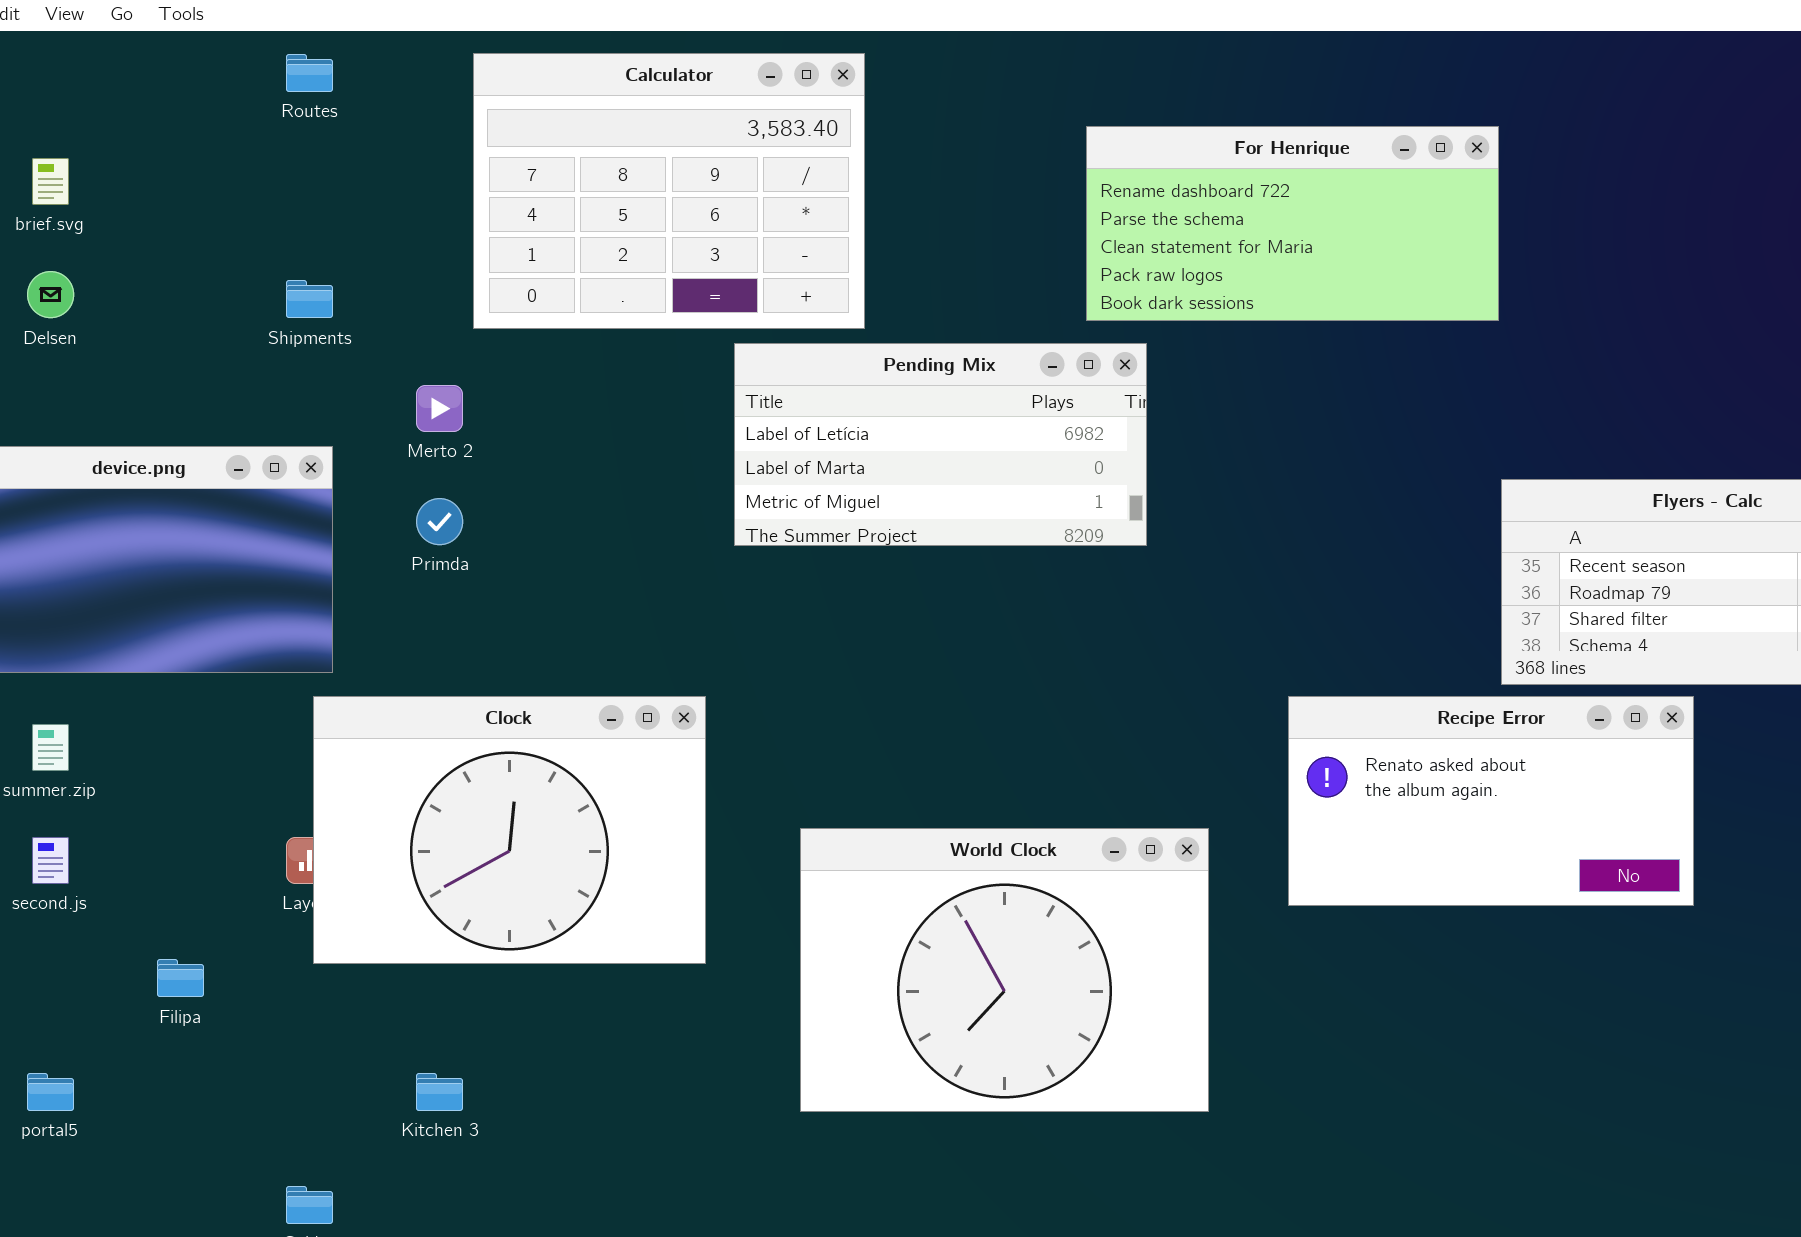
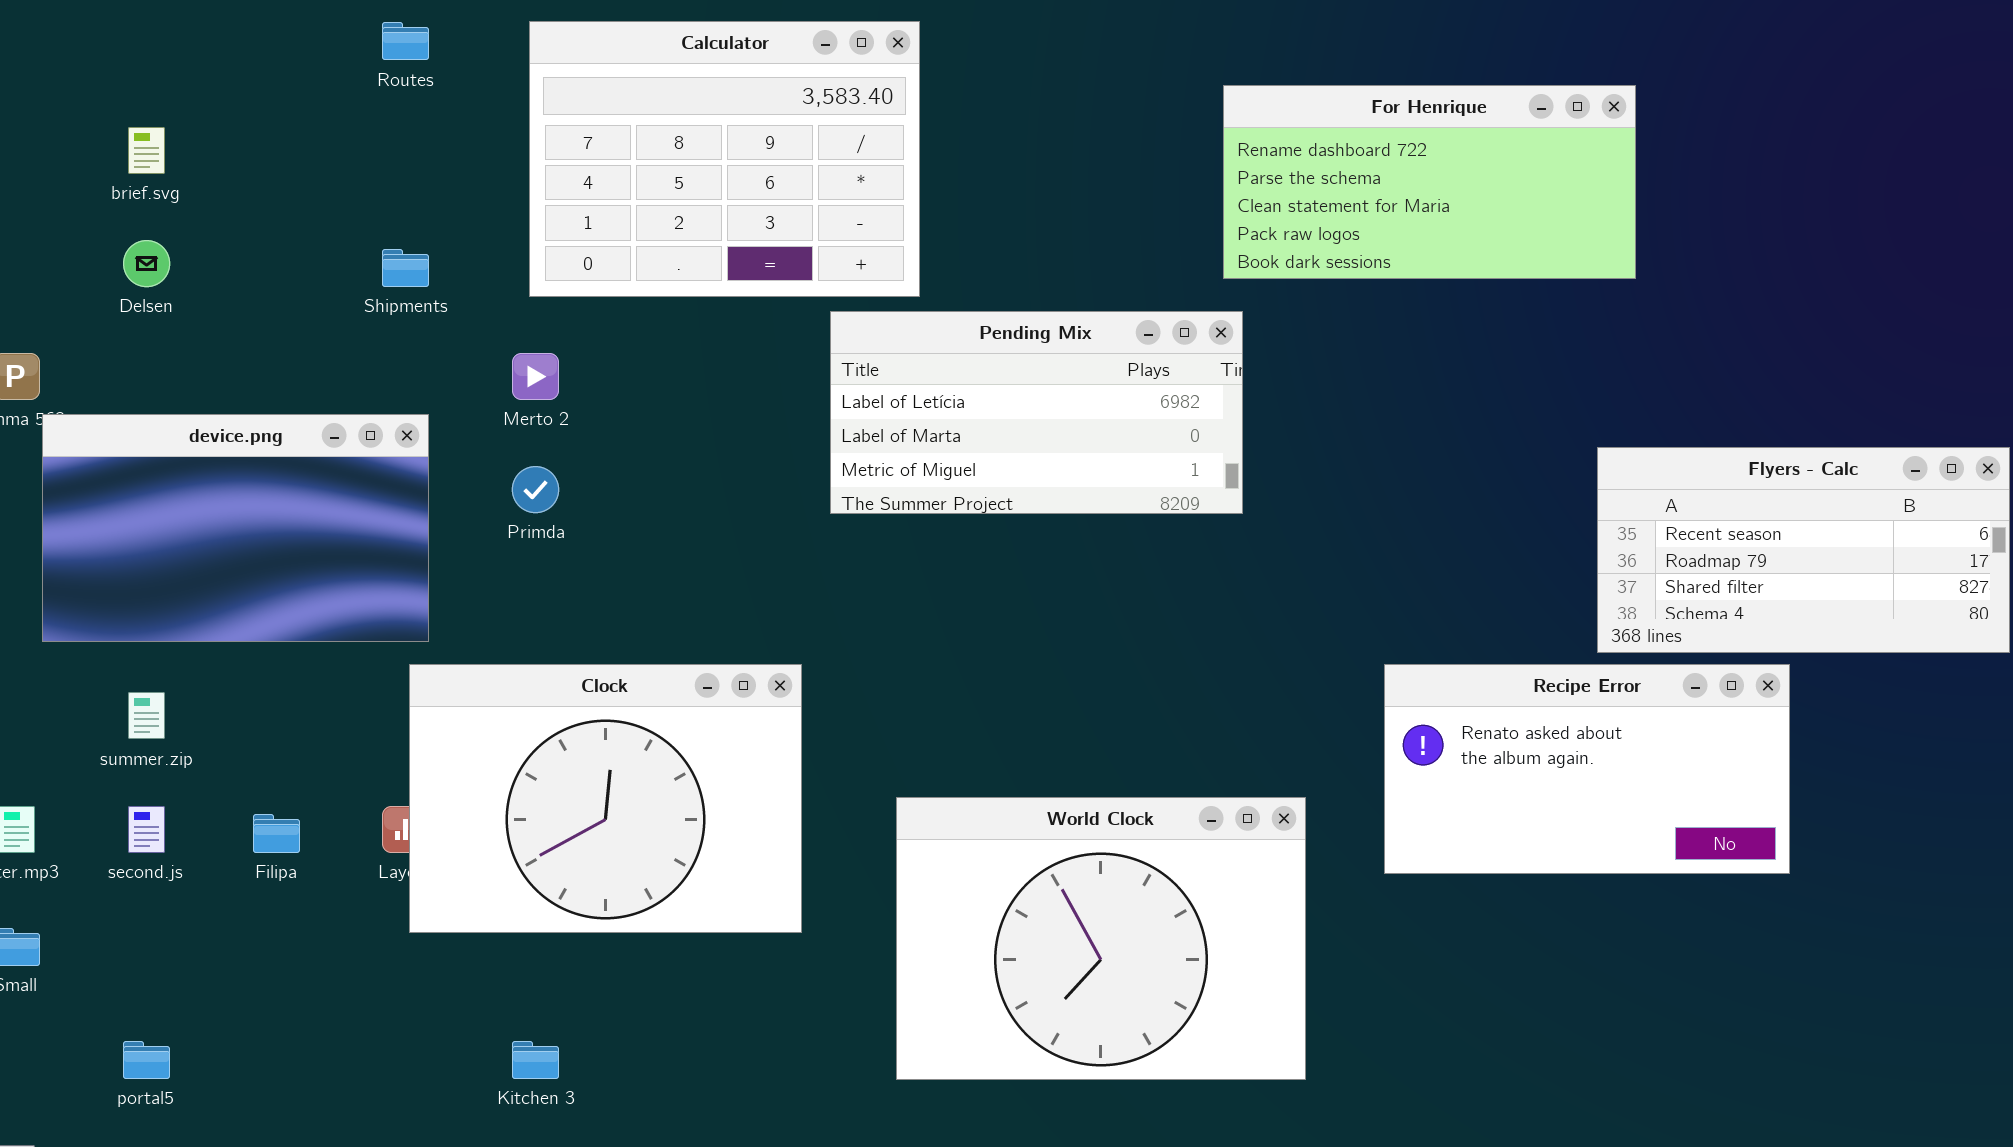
Calculator: [473,53,865,329] -> [529,21,920,297], moved
For Henrique: [1086,126,1499,321] -> [1223,85,1636,279], moved
Filipa: [157,959,204,997] -> [253,814,300,853], moved

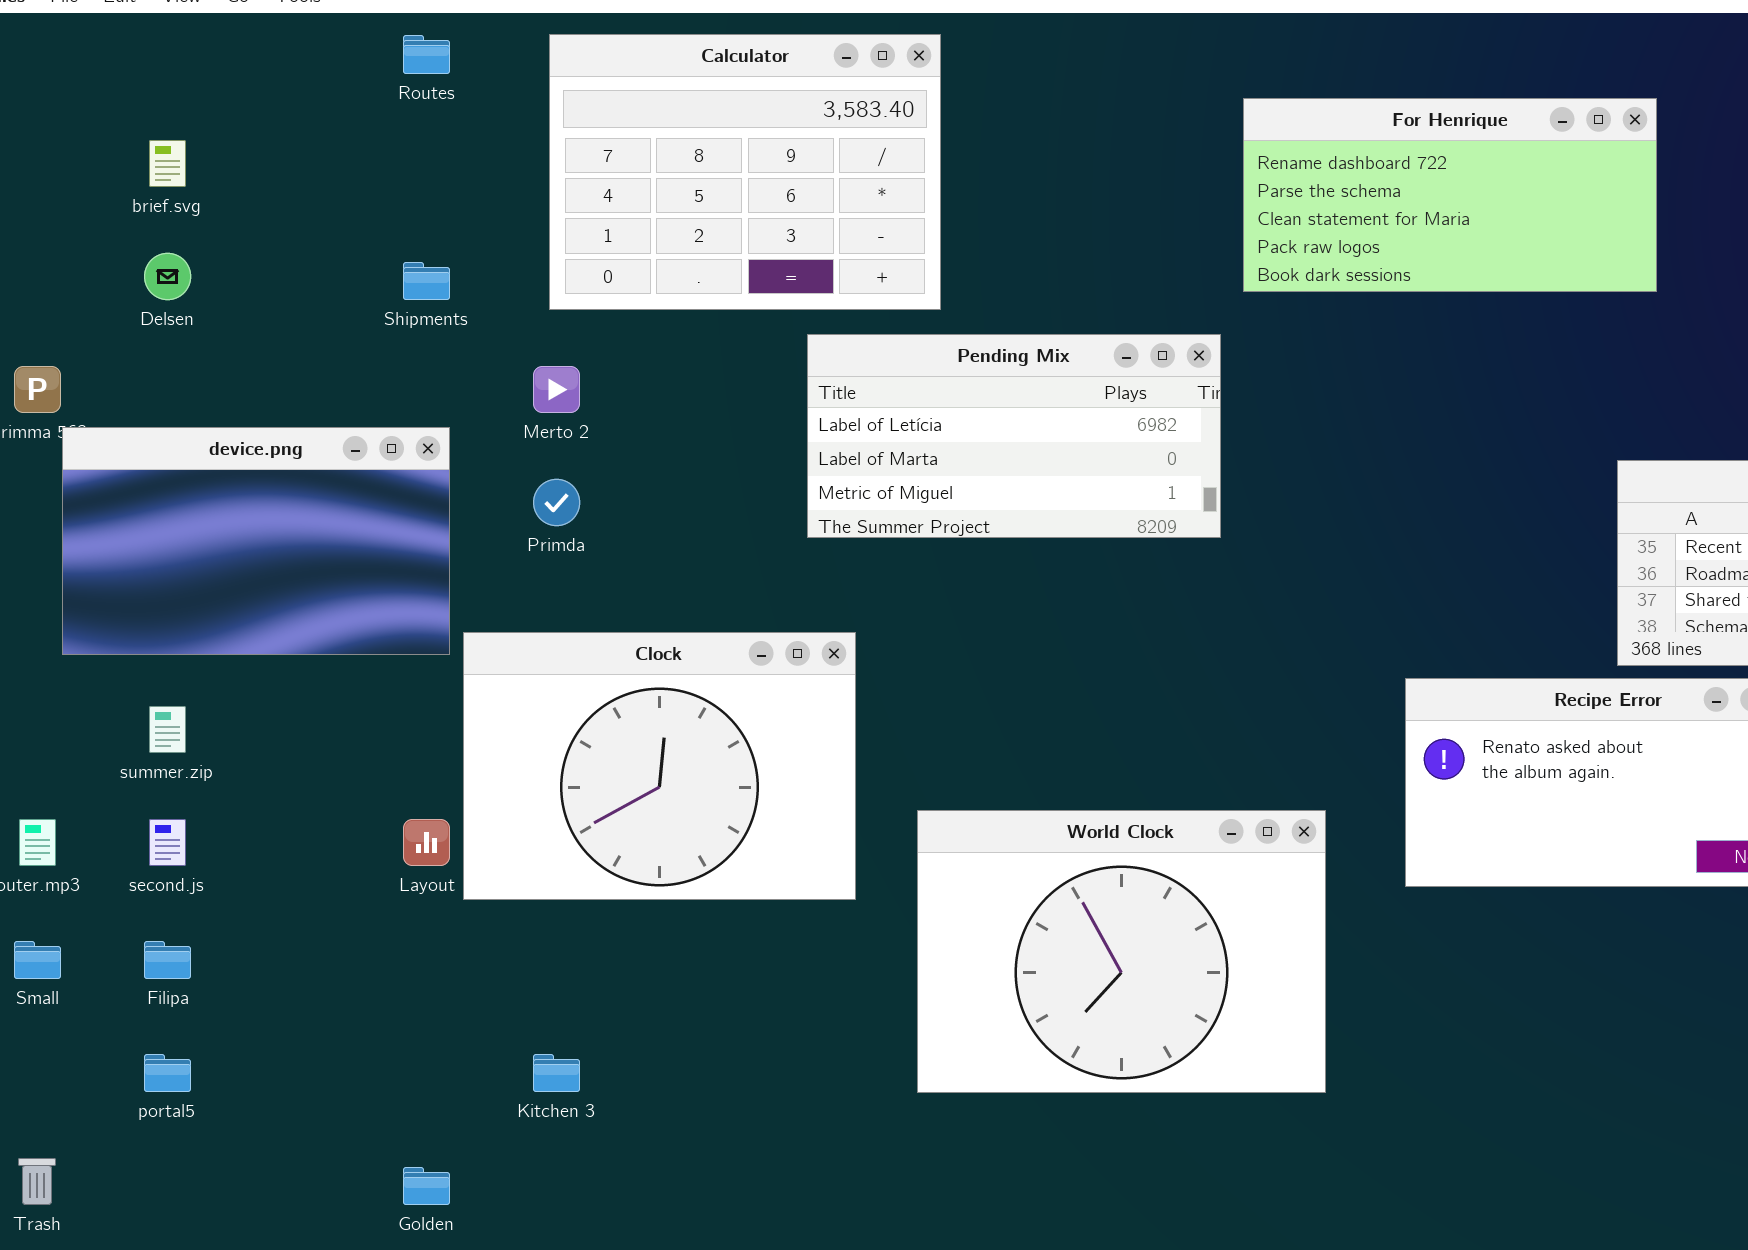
Pending Mix: [830,311,1243,514] -> [807,334,1221,538], moved
Clock: [409,664,802,933] -> [463,632,856,900], moved
Filipa: [253,814,300,853] -> [144,941,191,979], moved

